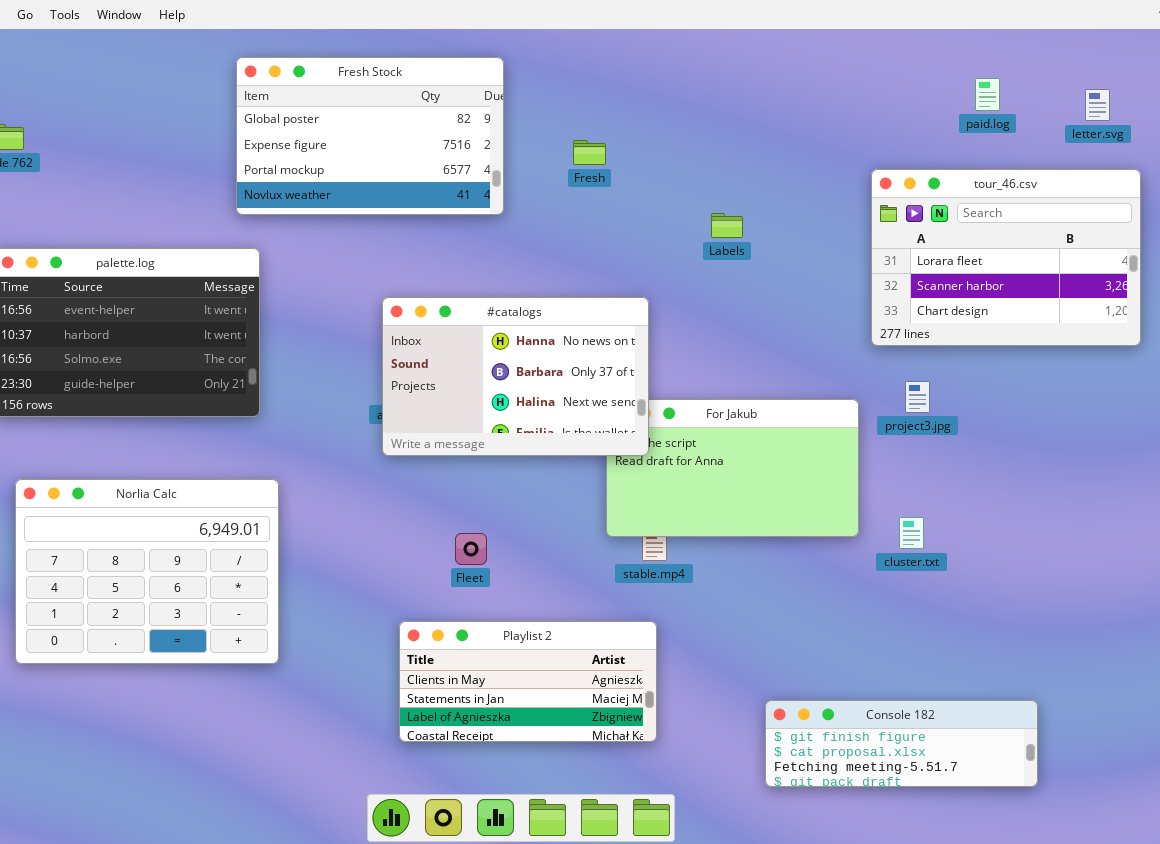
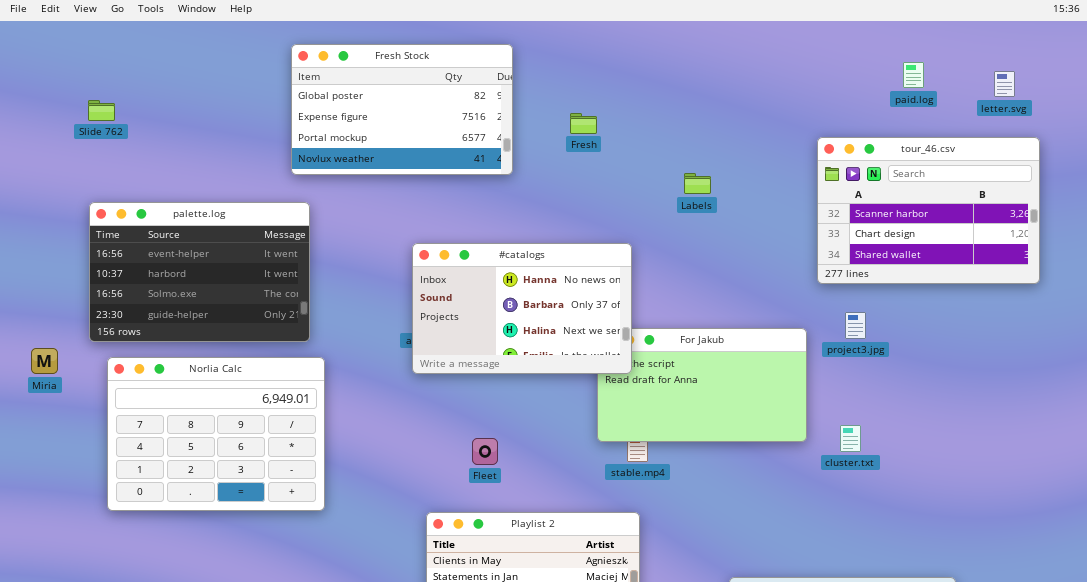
tour_46.csv: [871,169,1141,346] -> [817,137,1040,284], scrolled down 1 row
Norlia Calc: [15,479,279,664] -> [107,357,325,511], moved

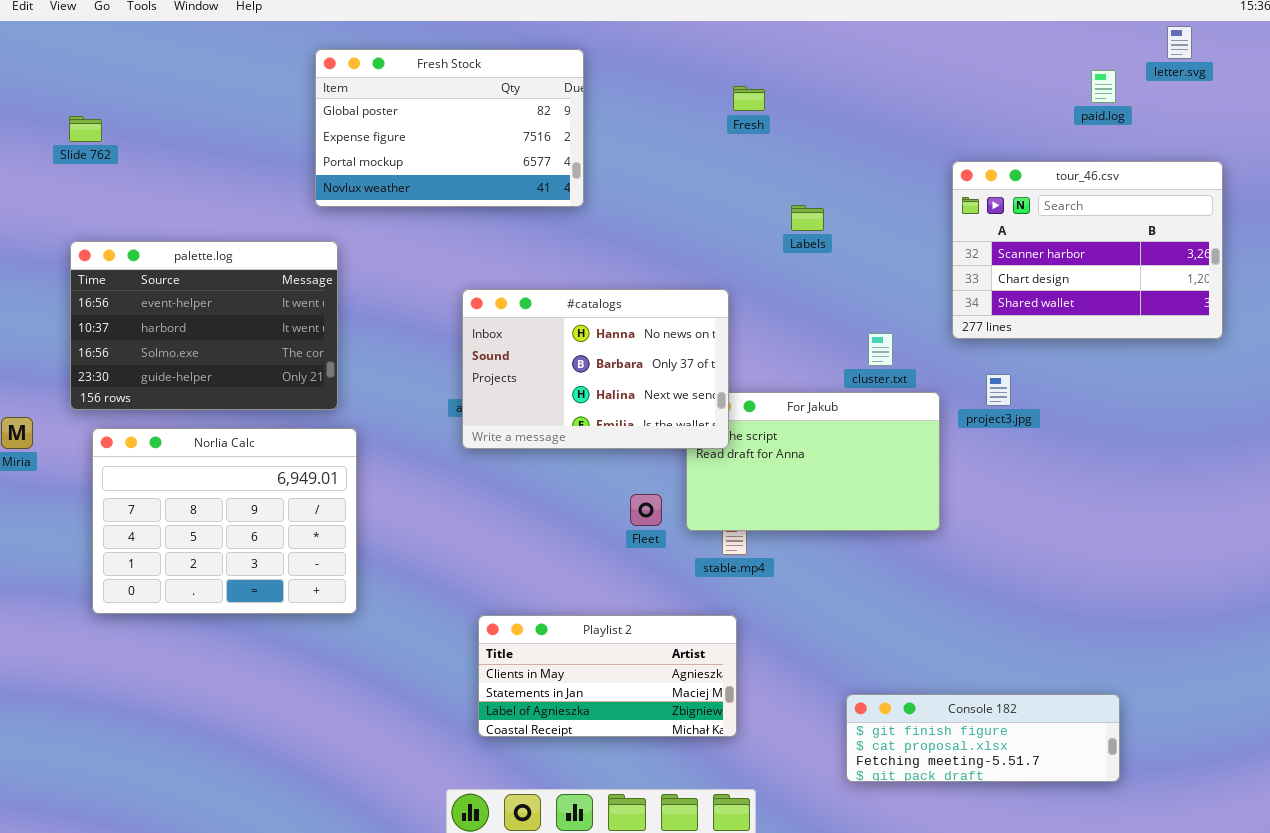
paid.log: [903,62,924,88] -> [1091,70,1116,103], moved
letter.svg: [994,71,1015,97] -> [1167,26,1192,59], moved
Fresh: [570,113,597,134] -> [733,86,765,111], moved
cluster.txt: [840,425,861,452] -> [868,333,893,366], moved
Fleet: [472,438,498,465] -> [630,494,662,526], moved

